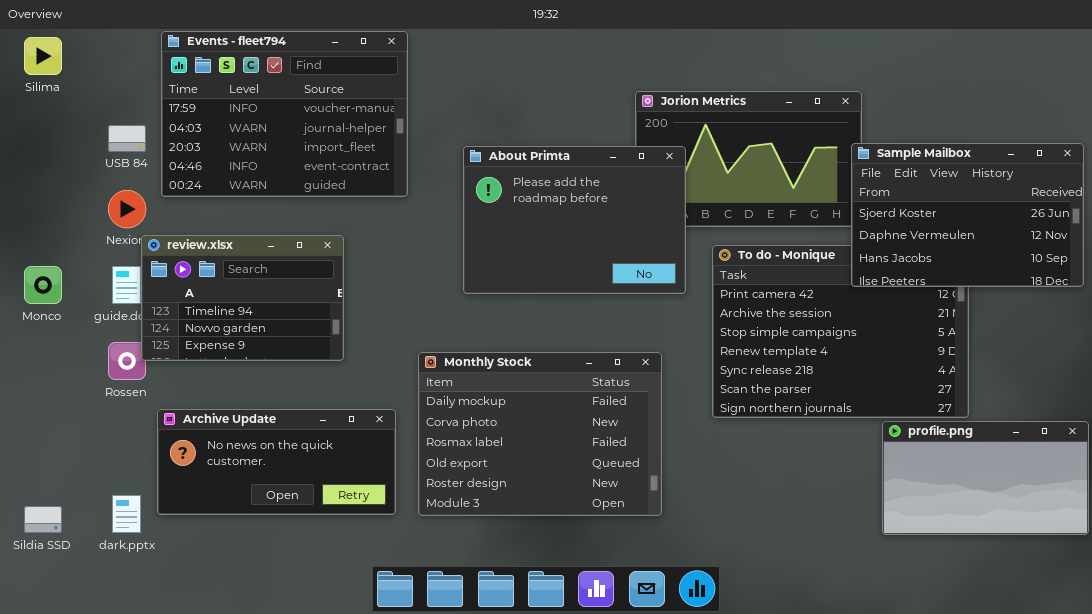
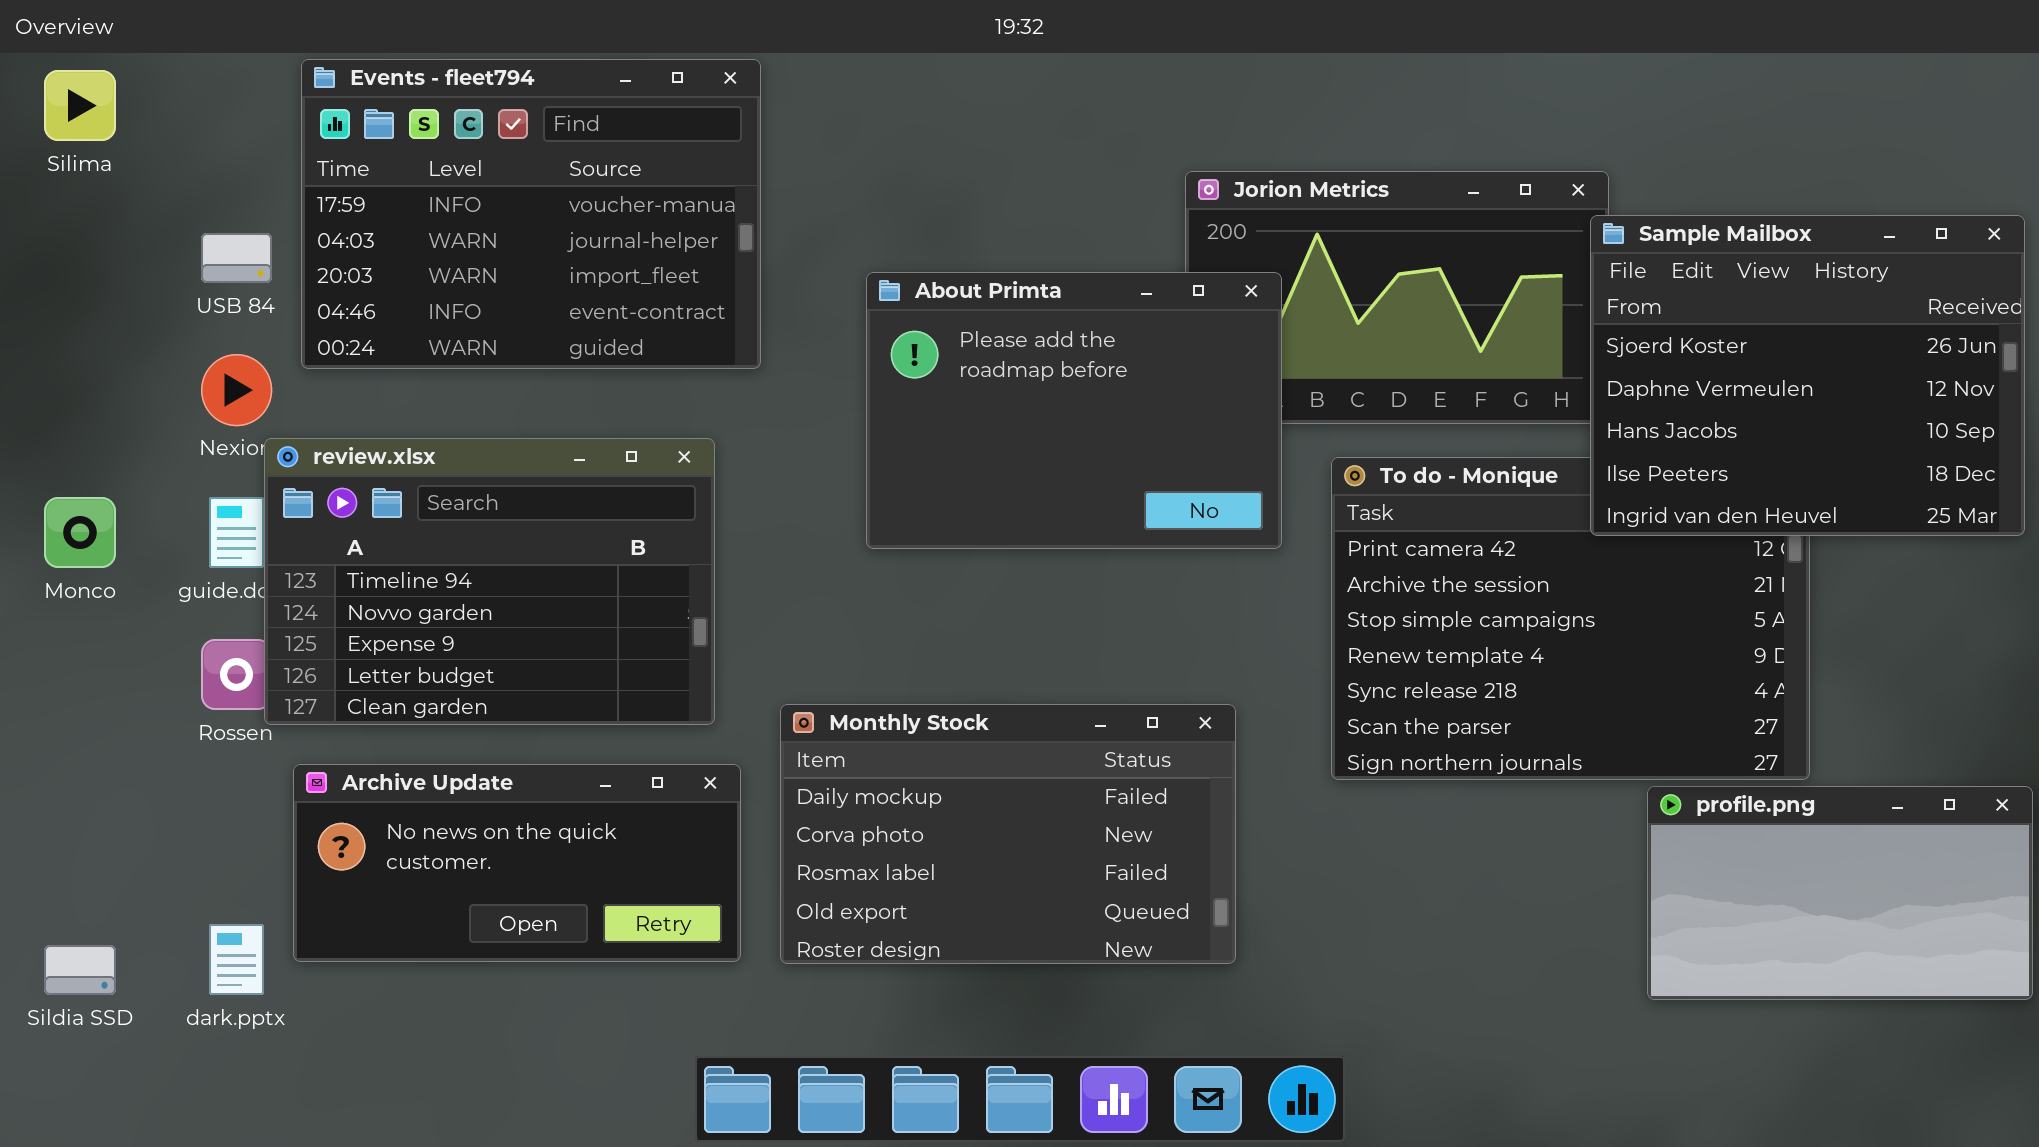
Sample Mailbox: [851,143,1084,287] -> [1590,215,2025,536], resized
review.xlsx: [141,235,344,361] -> [264,438,715,725], resized
Monthly Stock: [418,352,662,516] -> [780,704,1236,964], resized

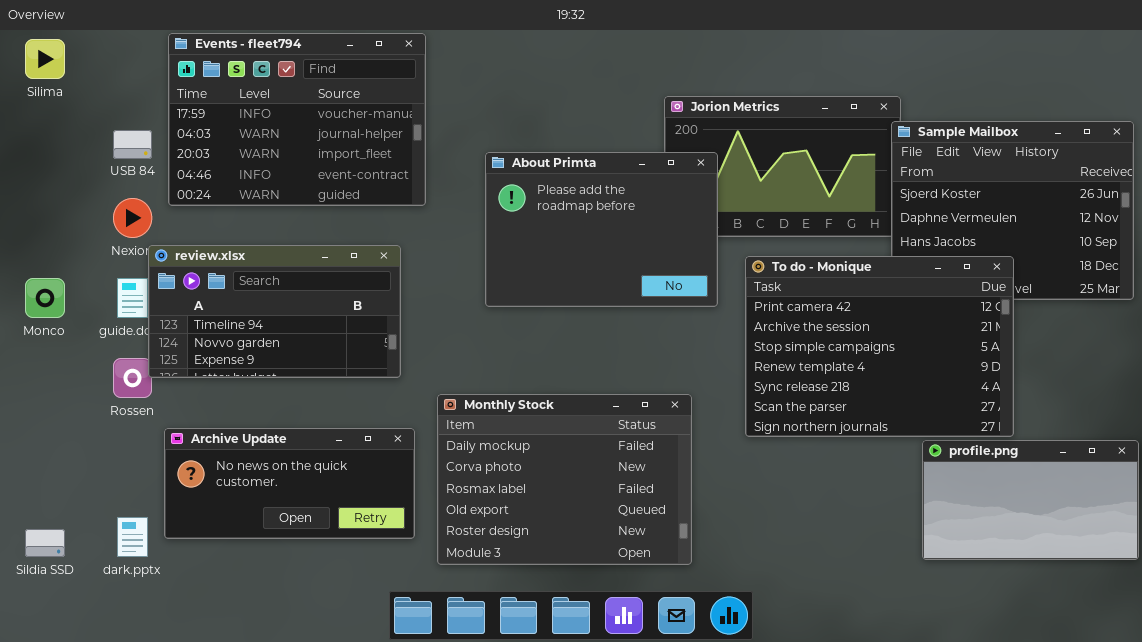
review.xlsx: [264,438,715,725] -> [148,245,401,378], resized
To do - Monique: [1331,457,1810,780] -> [745,256,1014,437], raised
Monthly Stock: [780,704,1236,964] -> [437,394,692,565], resized

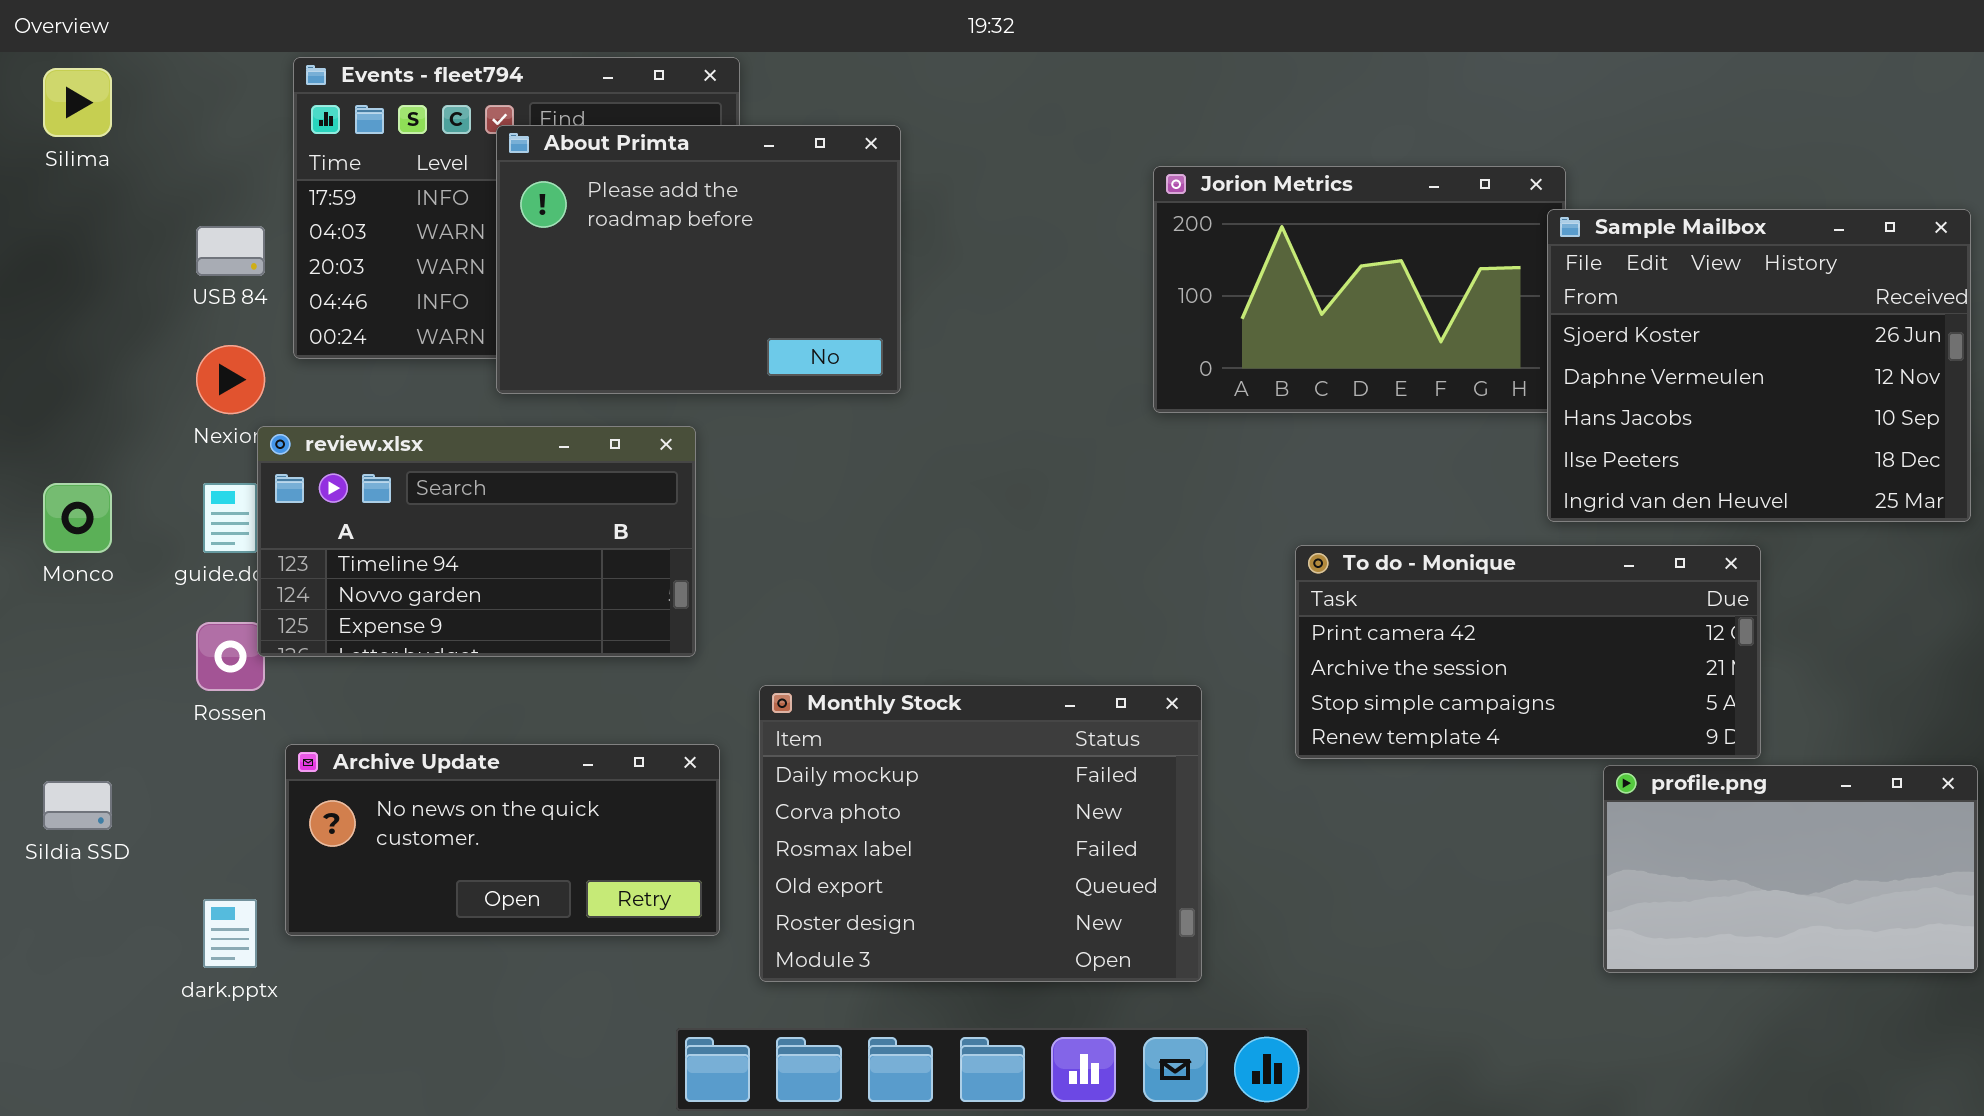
About Primta: [485,152,718,307] -> [496,125,901,394], moved
To do - Monique: [745,256,1014,437] -> [1295,545,1761,759], resized
Sildia SSD: [25,529,65,557] -> [43,781,112,830], moved

